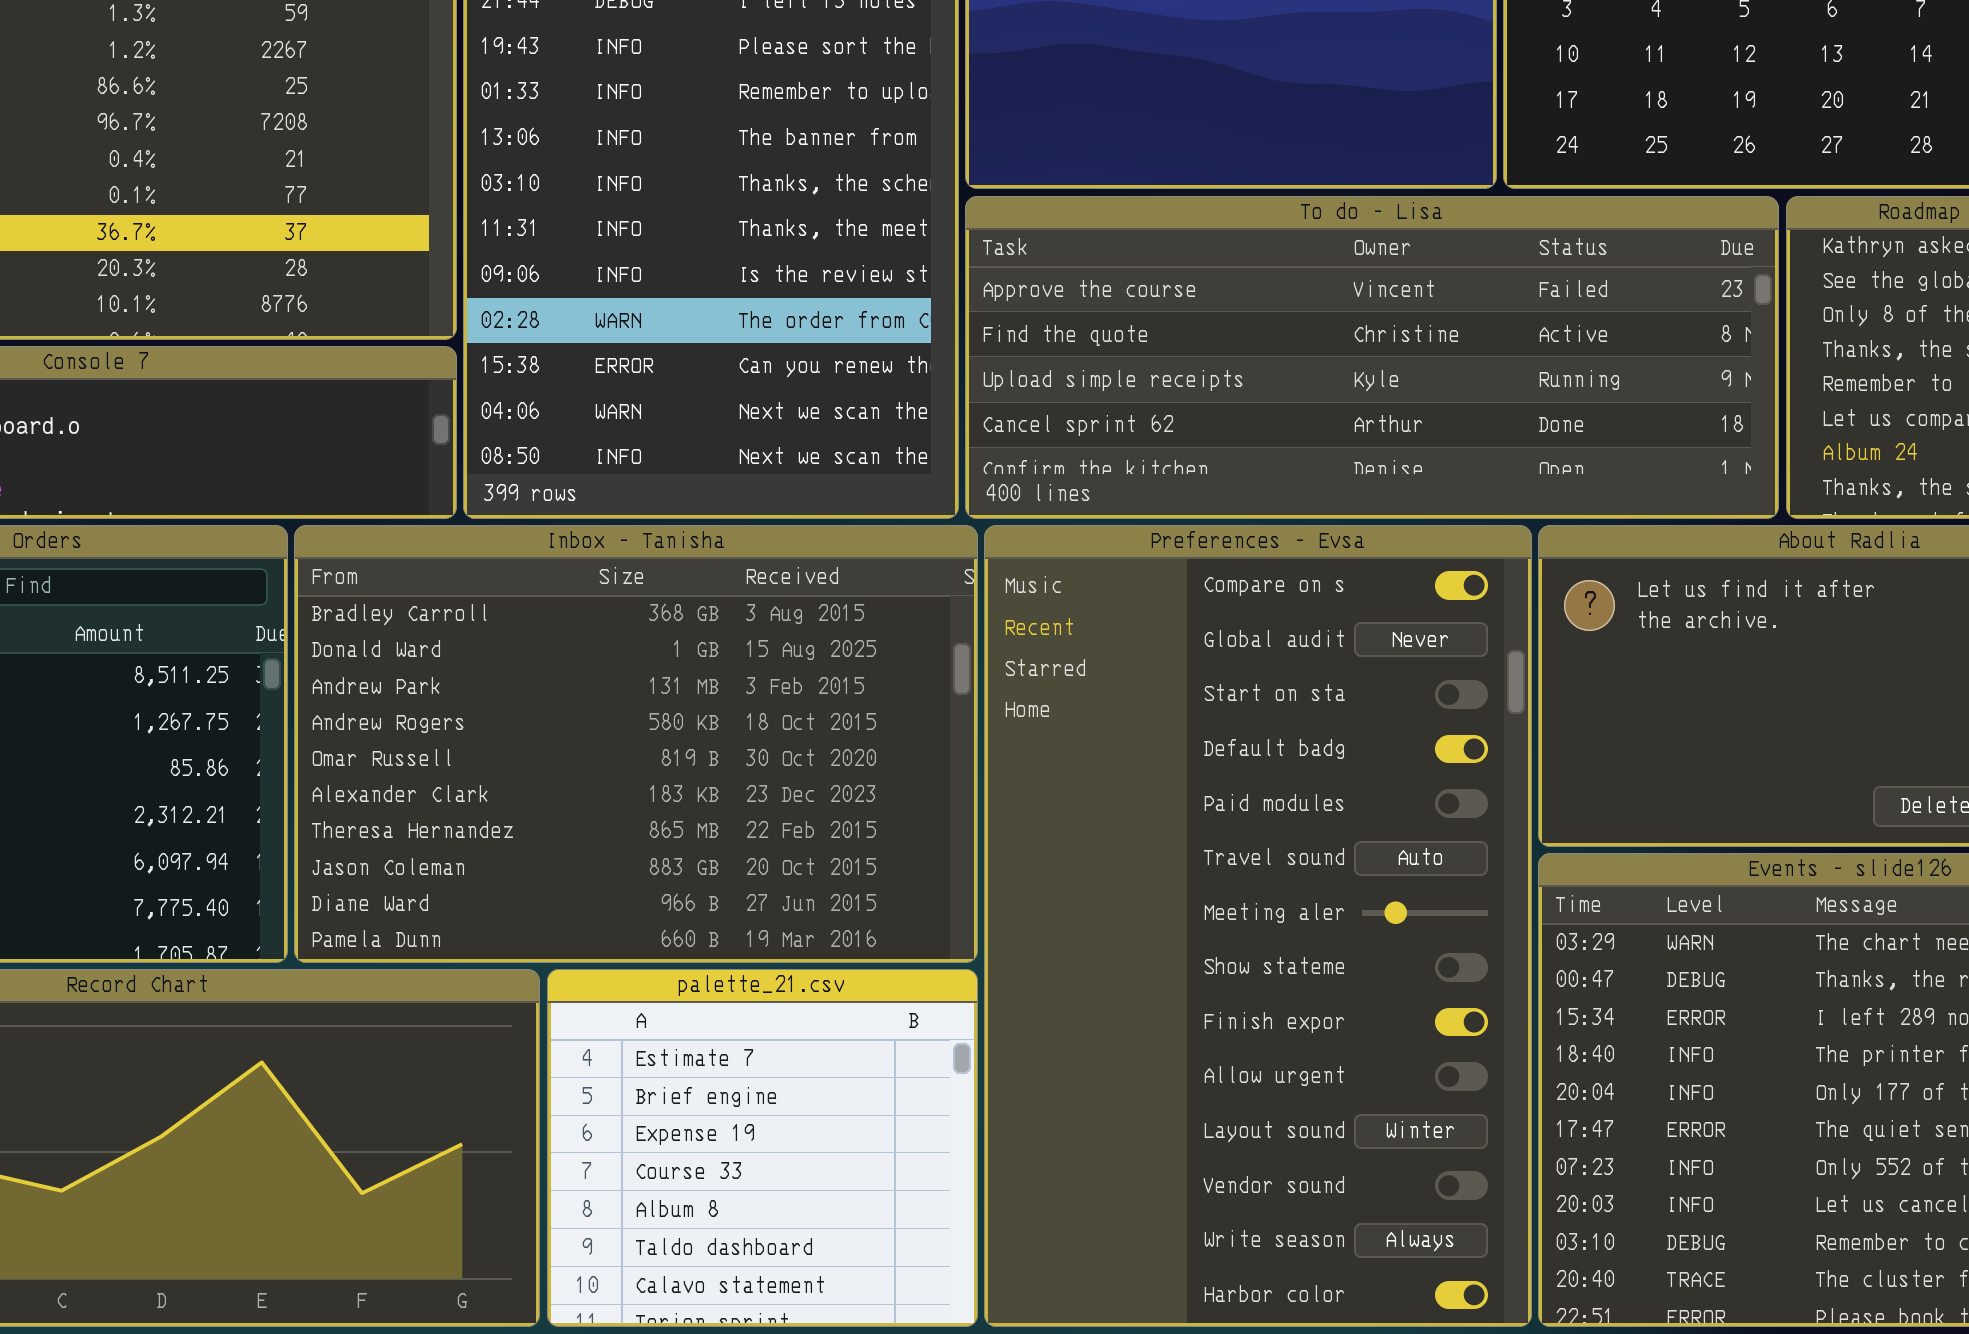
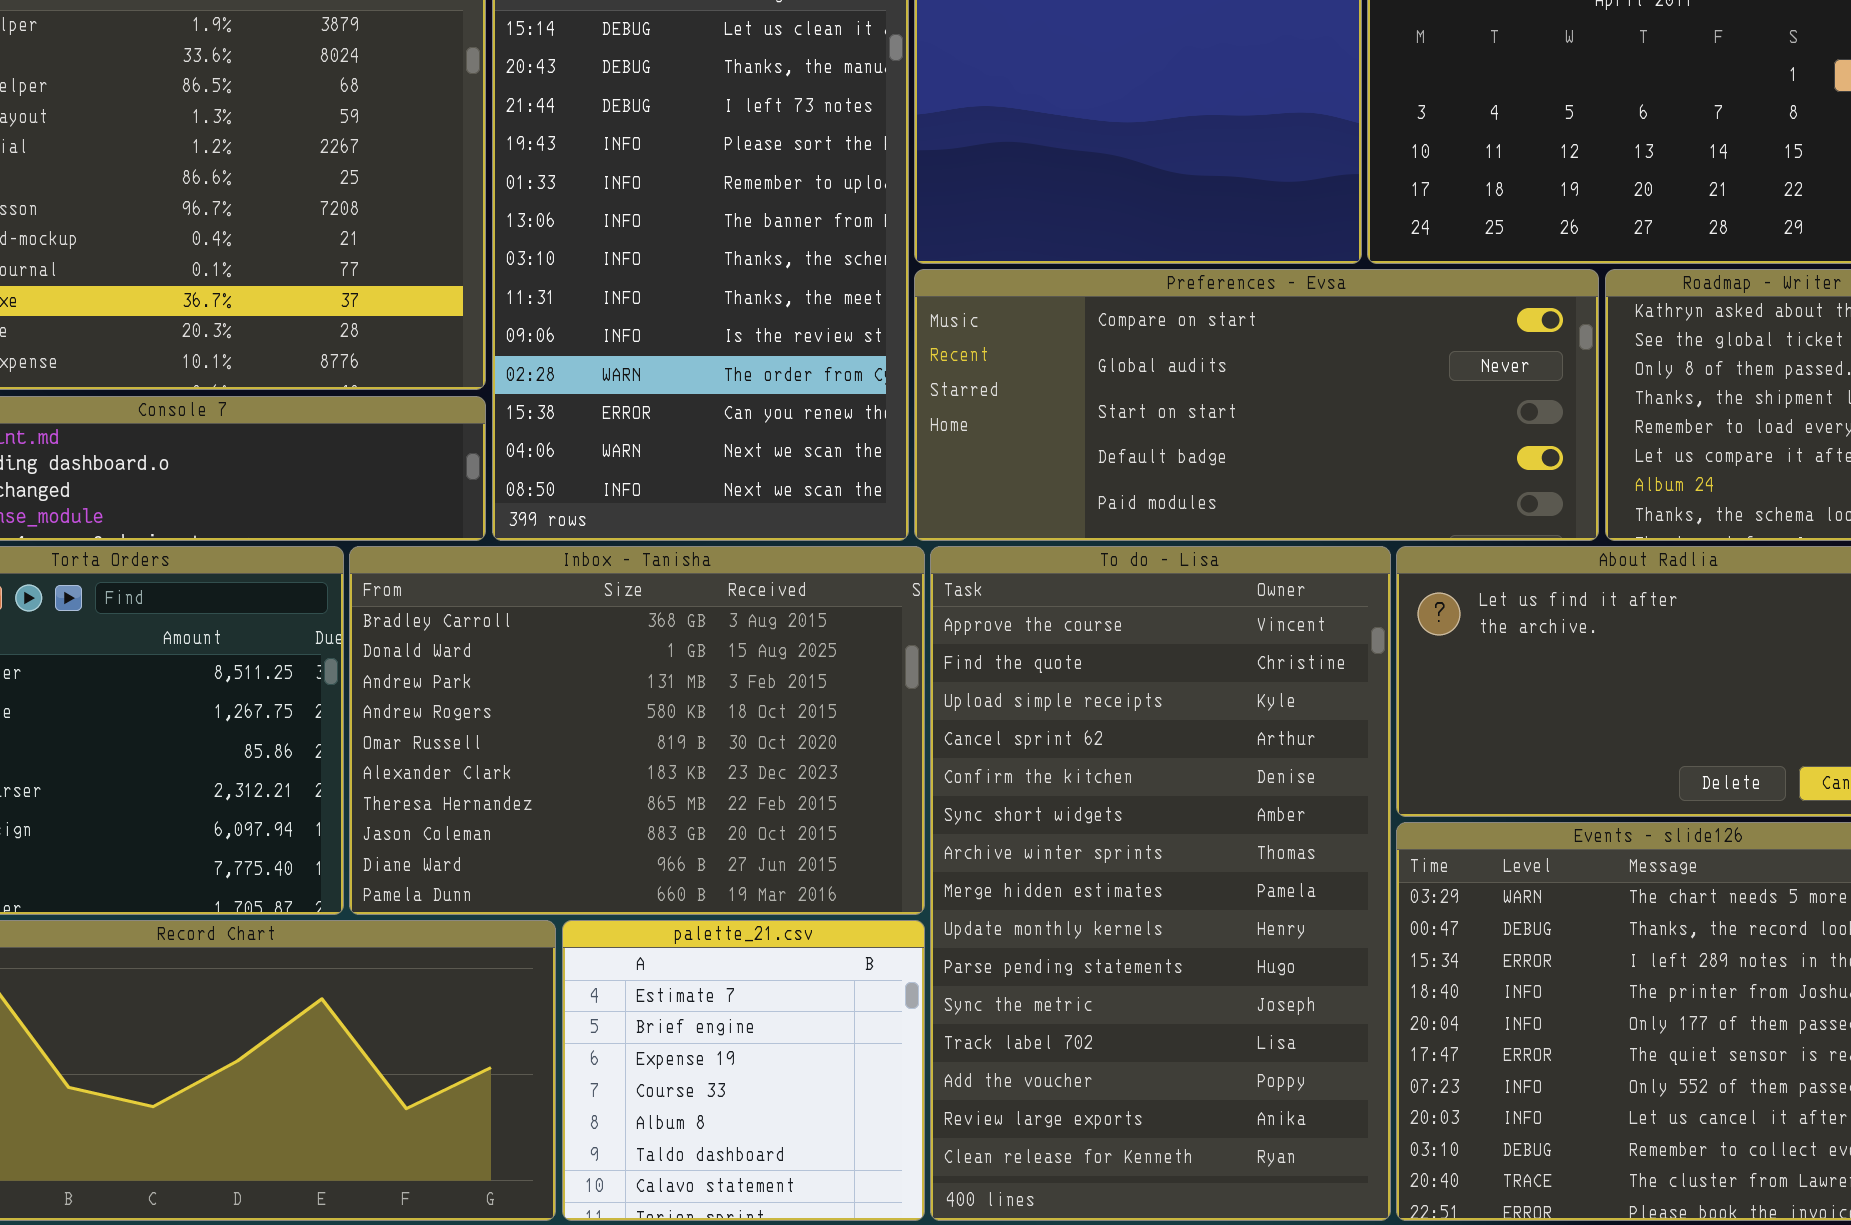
To do - Lisa: [965,196,1779,519] -> [930,546,1391,1221], moved, resized
Preferences - Evsa: [984,525,1532,1327] -> [914,269,1599,541], moved, resized

